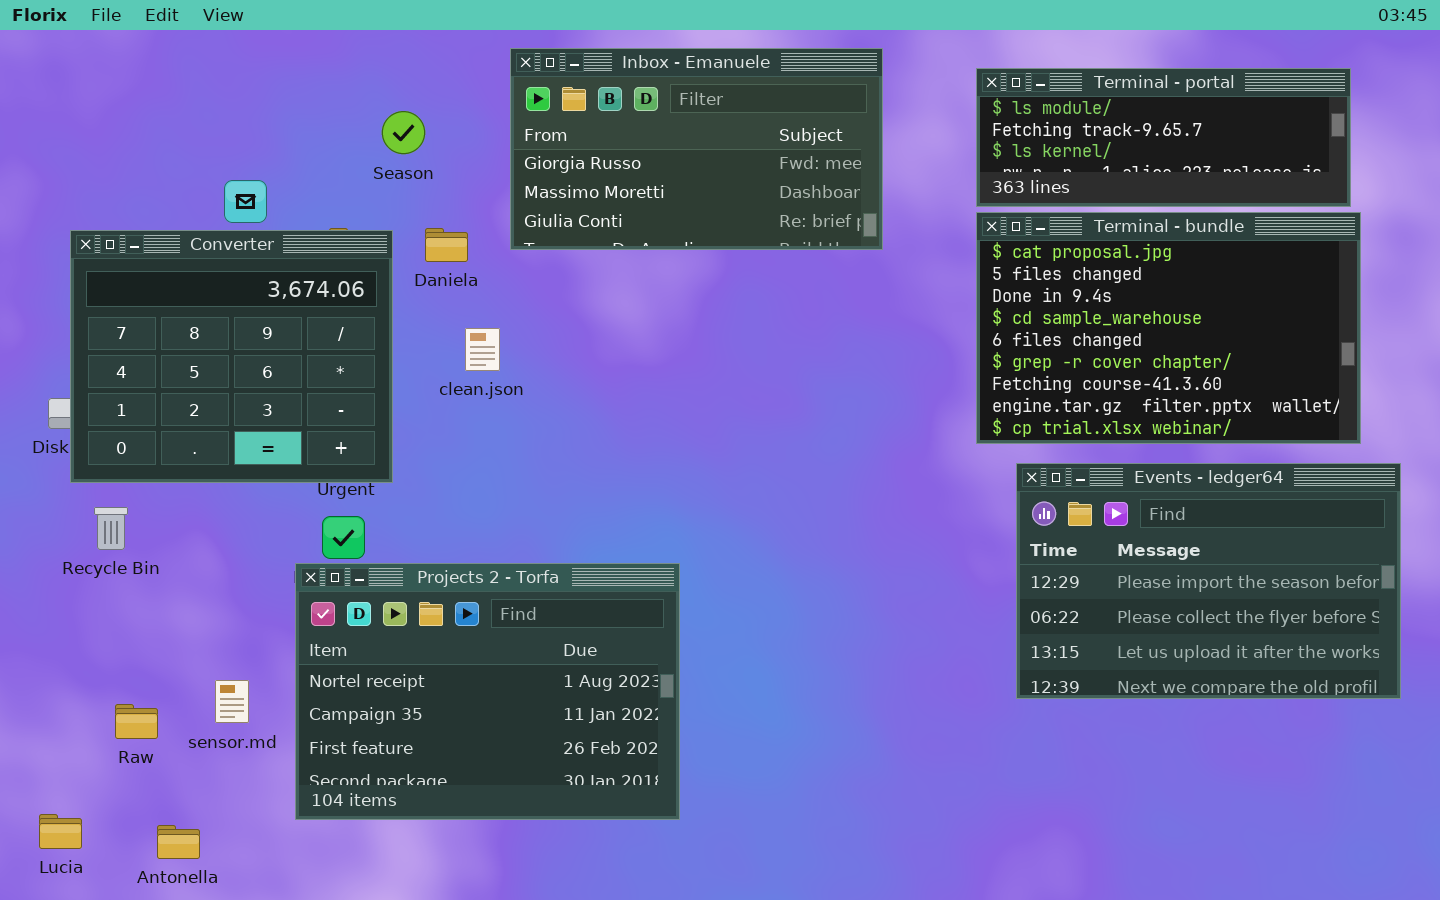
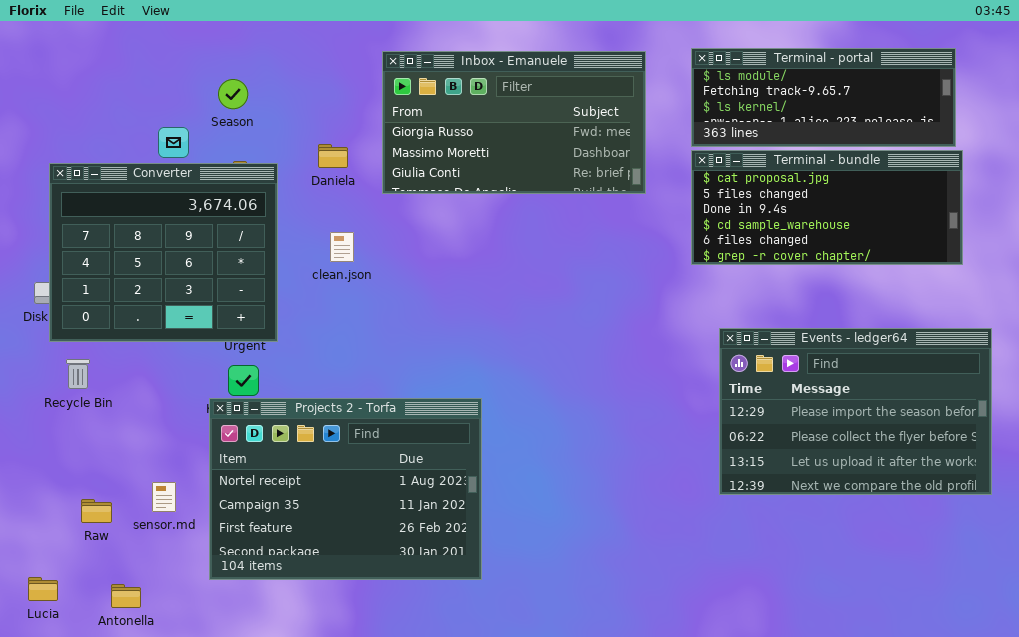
Inbox - Emanuele: [510,48,883,250] -> [382,51,646,194], moved
Season: [382,111,425,154] -> [218,79,248,109], moved
Terminal - bundle: [976,212,1361,444] -> [691,150,963,265], resized
Daniela: [425,228,468,262] -> [318,144,348,168], moved

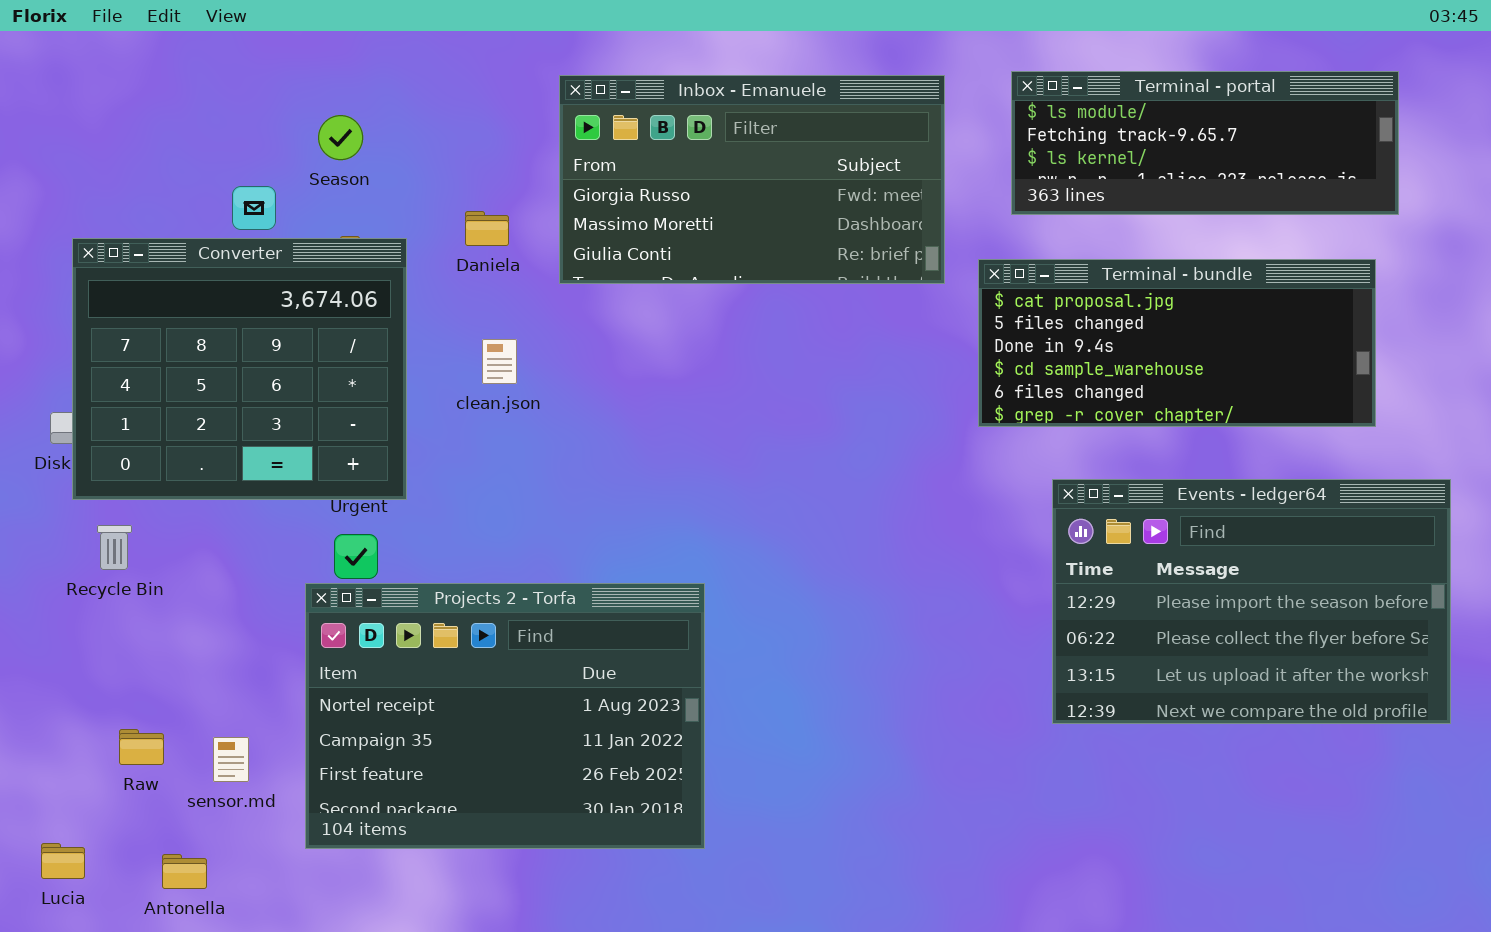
Terminal - bundle: [691,150,963,265] -> [978,259,1376,427], moved
sensor.md: [152,482,176,512] -> [213,737,249,782], moved

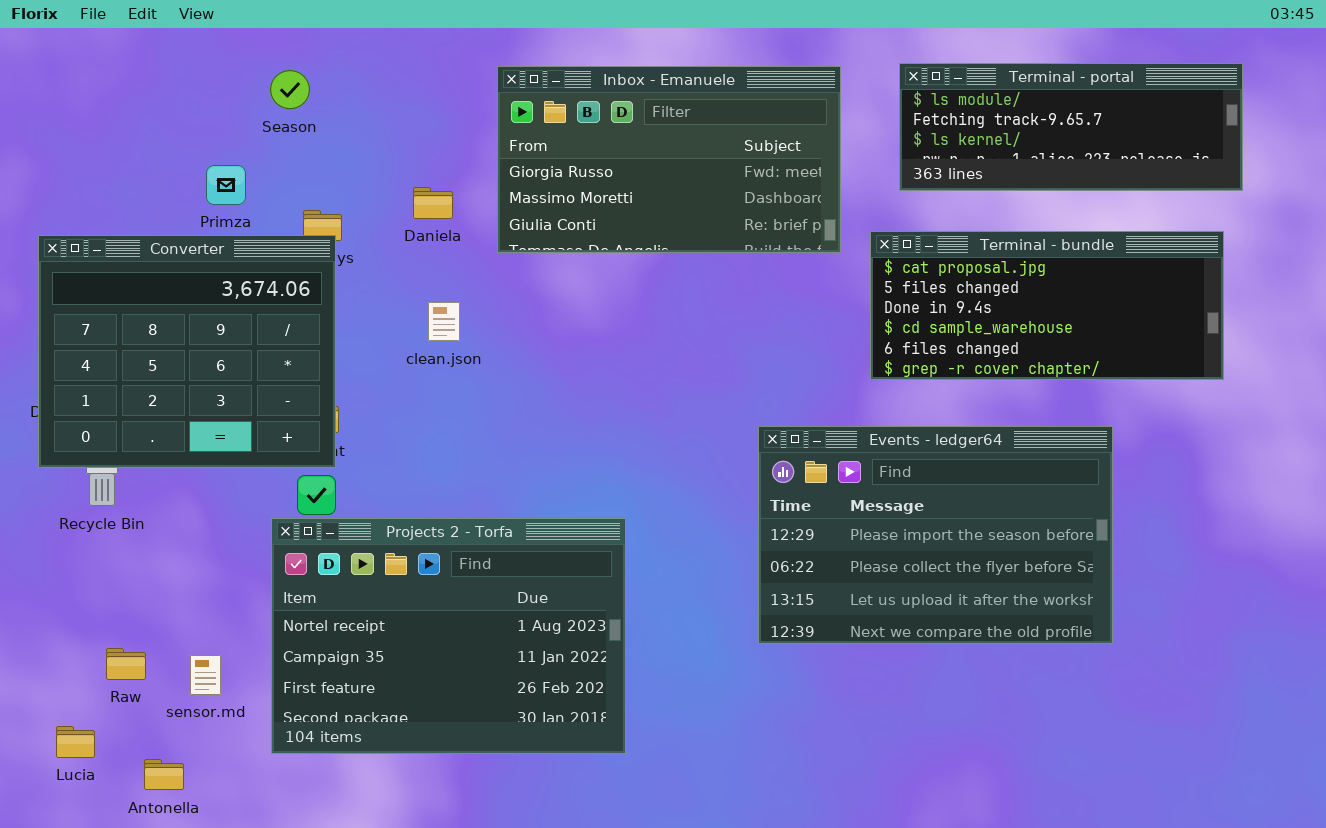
Season: [318,115,363,160] -> [270,70,310,109], moved
Converter: [72,238,407,500] -> [38,235,336,468], moved
Events - ledger64: [1052,479,1451,724] -> [758,426,1113,644], moved
Lucia: [41,843,85,879] -> [56,726,95,758], moved

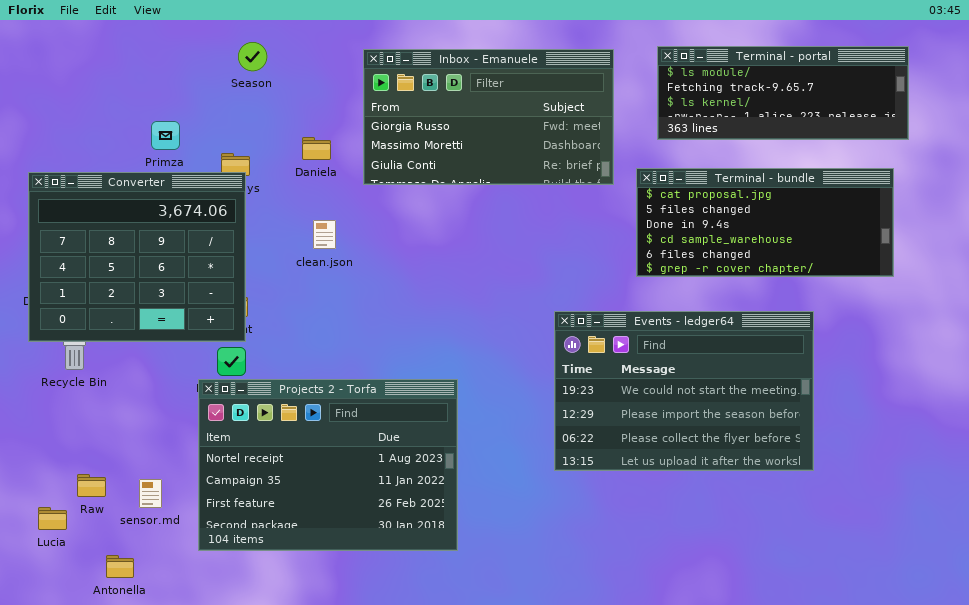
Season: [270,70,310,109] -> [238,42,267,71], moved
Events - ledger64: [758,426,1113,644] -> [554,311,814,471], scrolled up 1 row
Lucia: [56,726,95,758] -> [38,507,67,530], moved

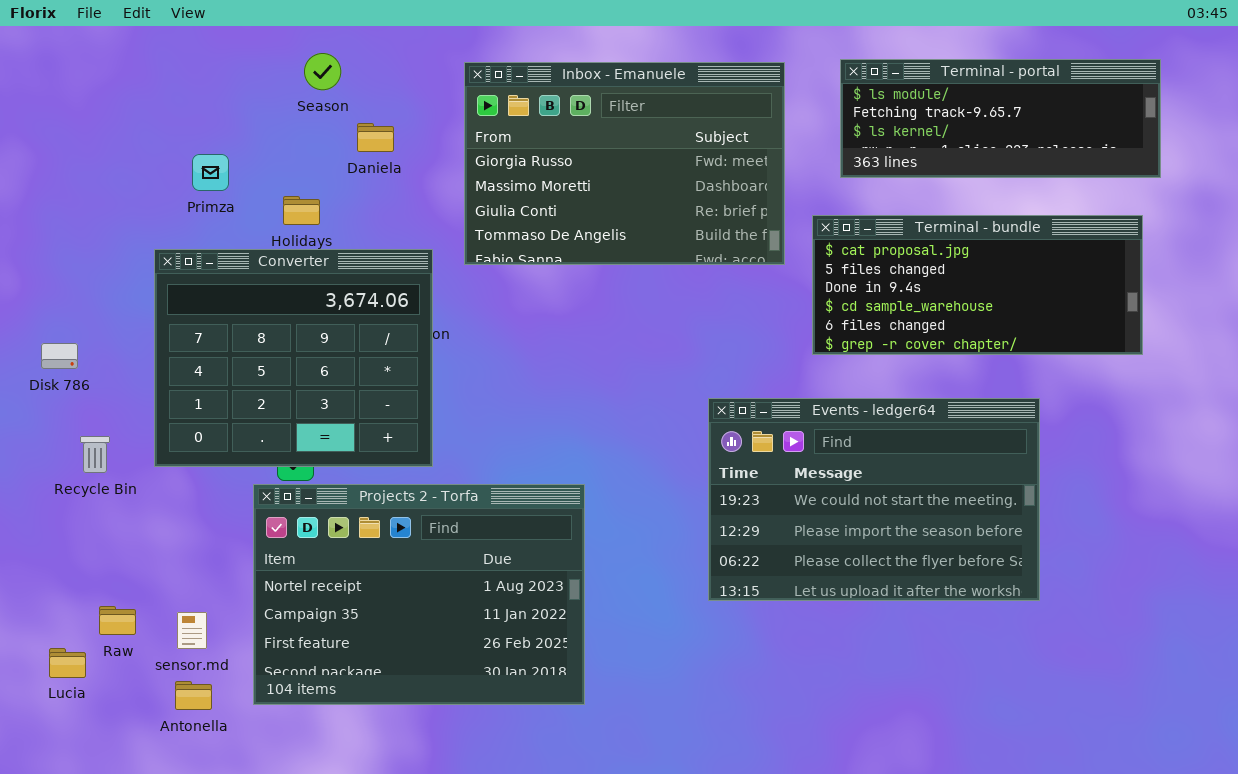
Inbox - Emanuele: [363,49,614,185] -> [464,62,785,265], resized
Daniela: [302,137,331,160] -> [357,123,394,152], moved
Converter: [28,172,246,342] -> [154,249,433,467], moved
Antonella: [106,555,134,578] -> [175,681,212,710], moved

